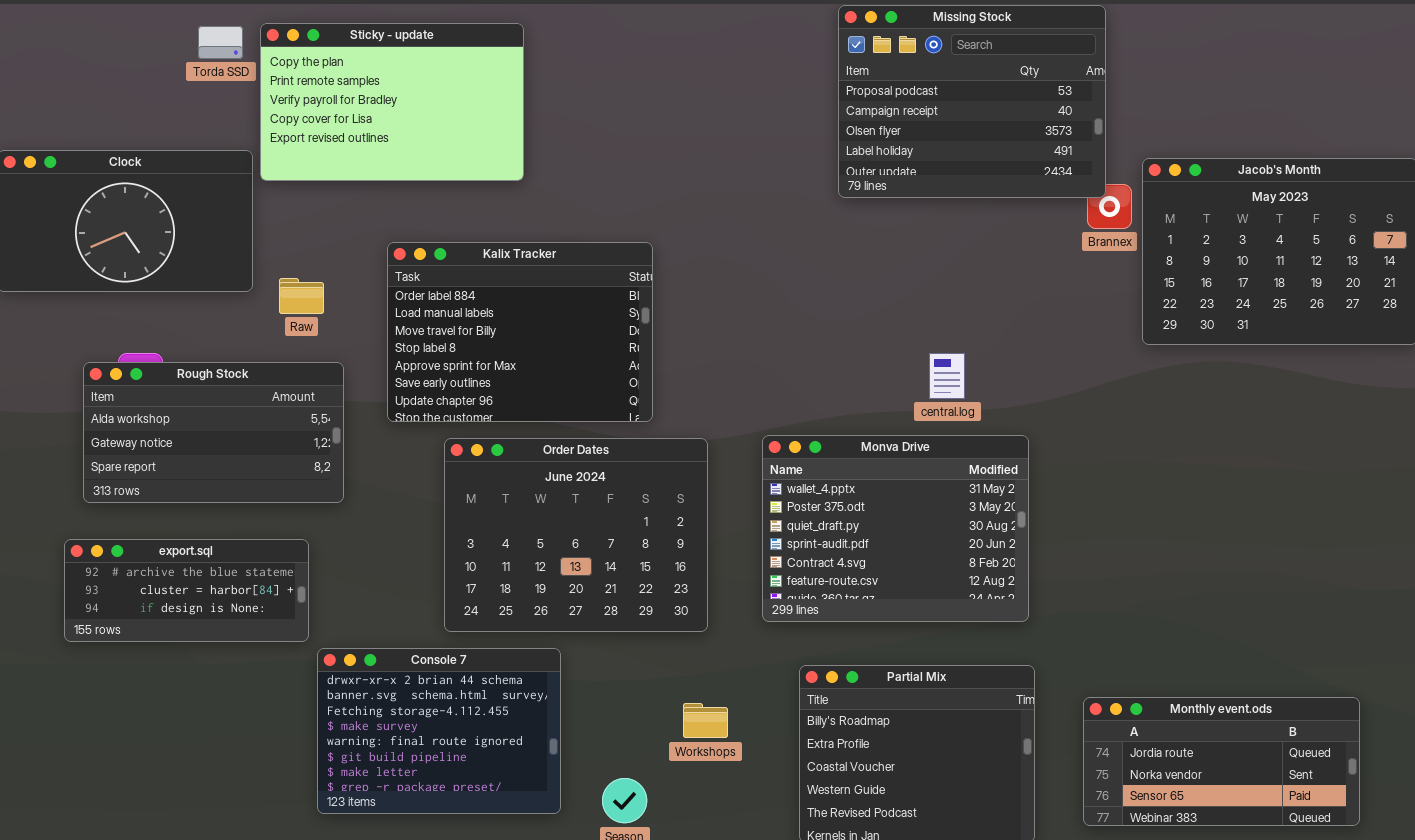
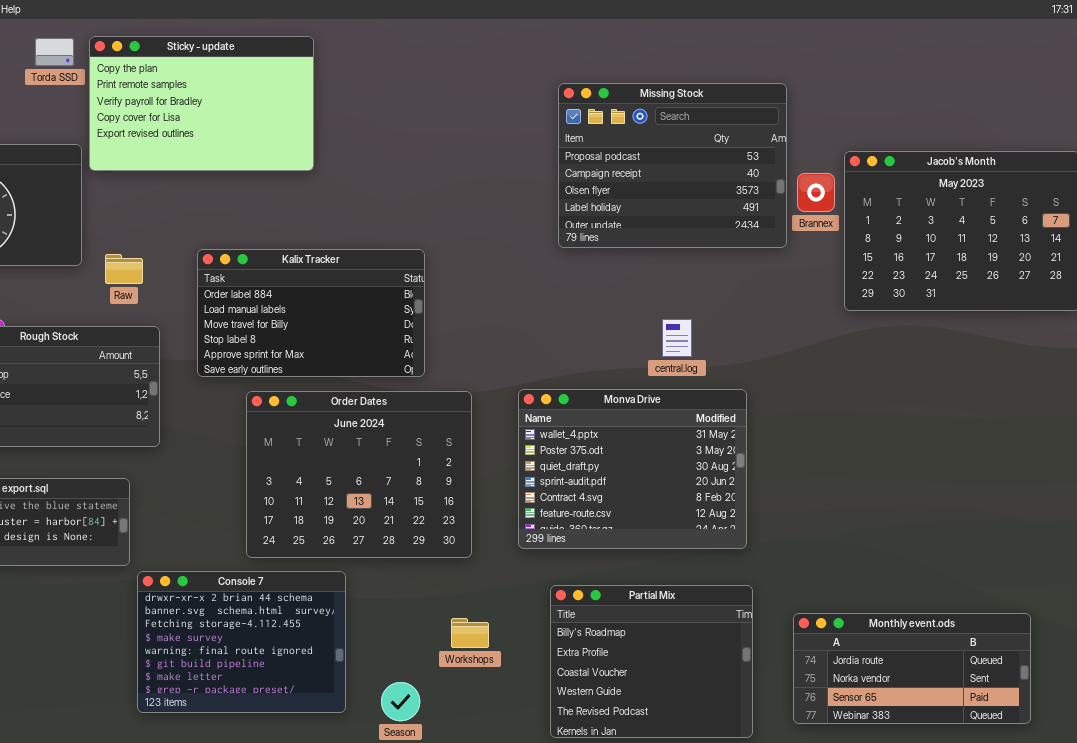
Missing Stock: [838,5,1106,198] -> [558,83,787,248], moved
Kalix Tracker: [387,242,653,422] -> [197,249,425,377], resized

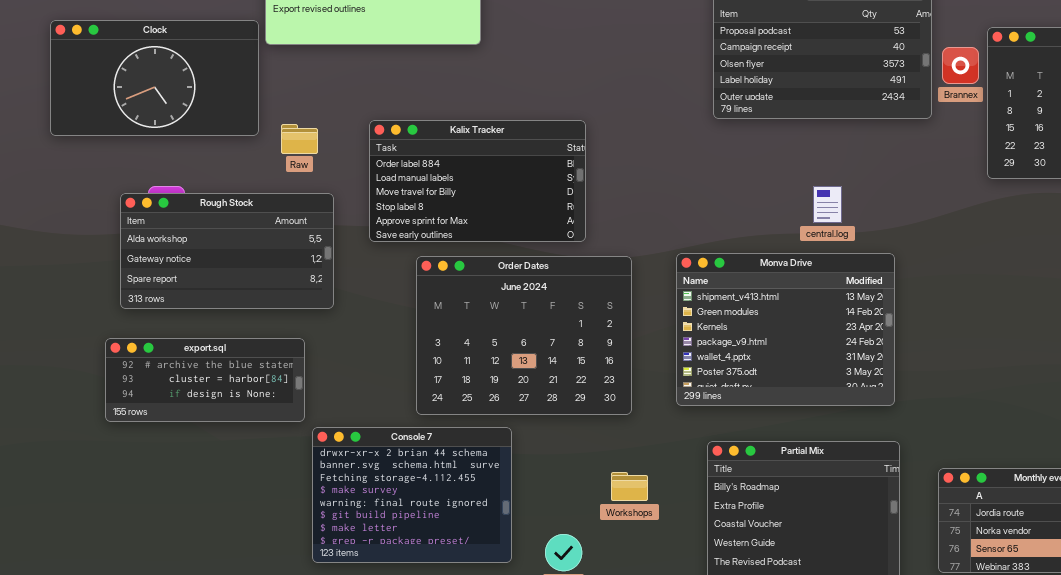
Monva Drive: [518,389,747,549] -> [676,253,895,406], scrolled up 4 rows

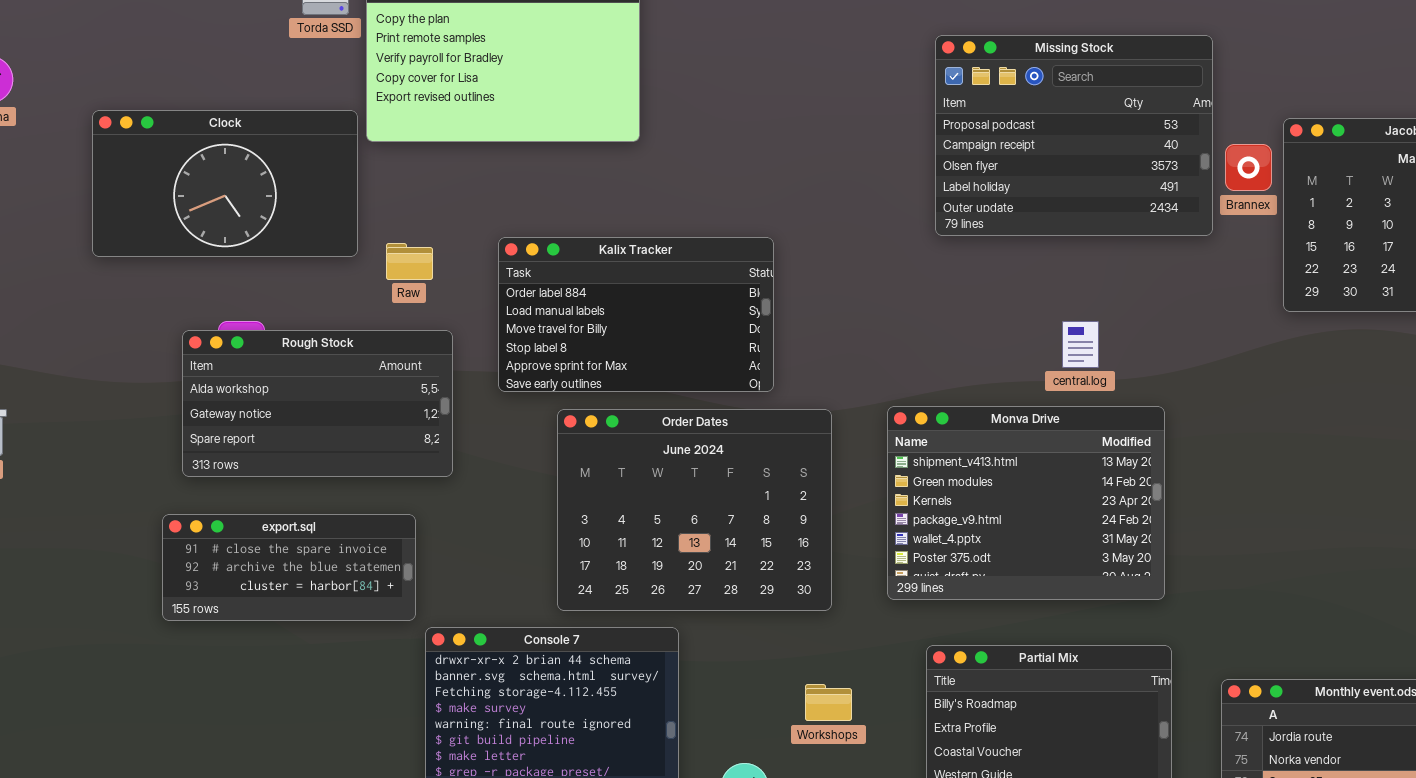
export.sql: [105,338,305,422] -> [162,514,416,621], scrolled up 1 row

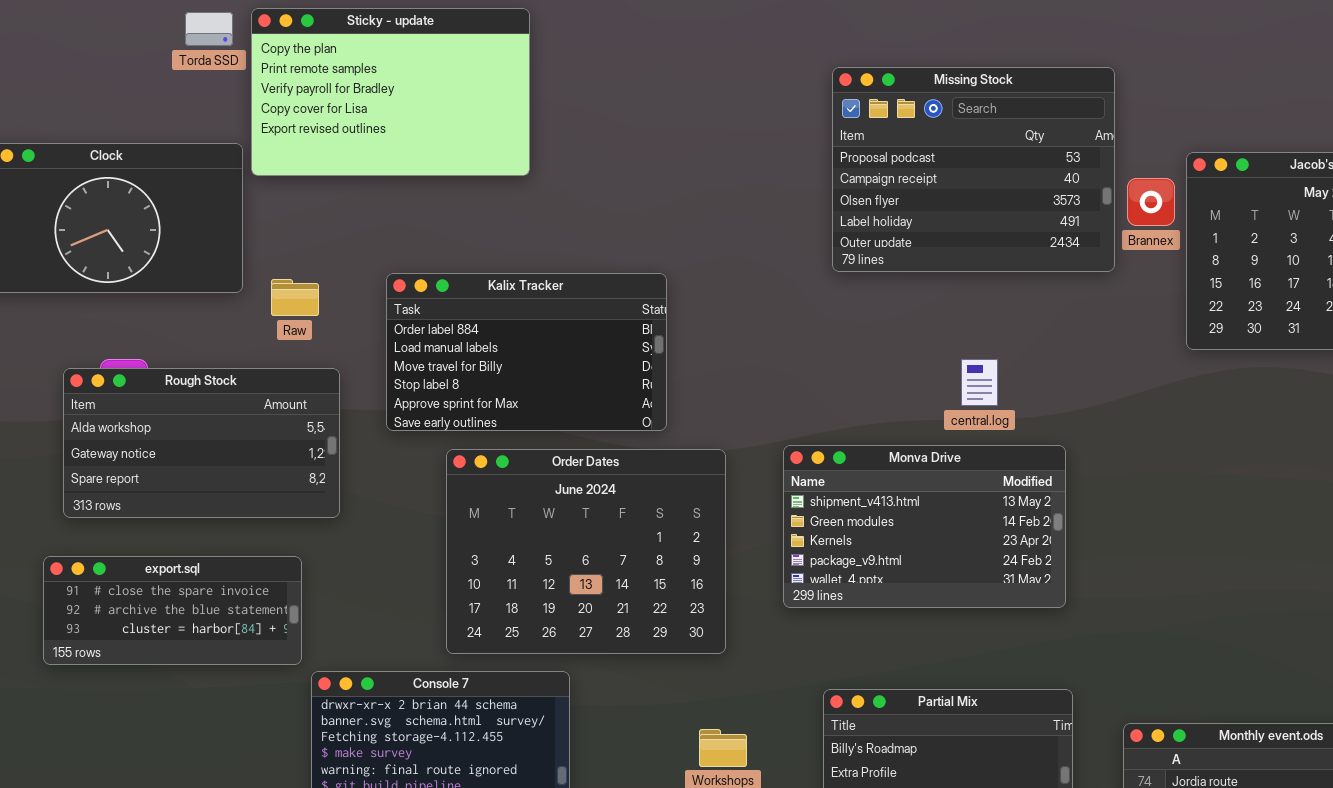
Monva Drive: [887,406,1165,600] -> [783,445,1066,608], resized

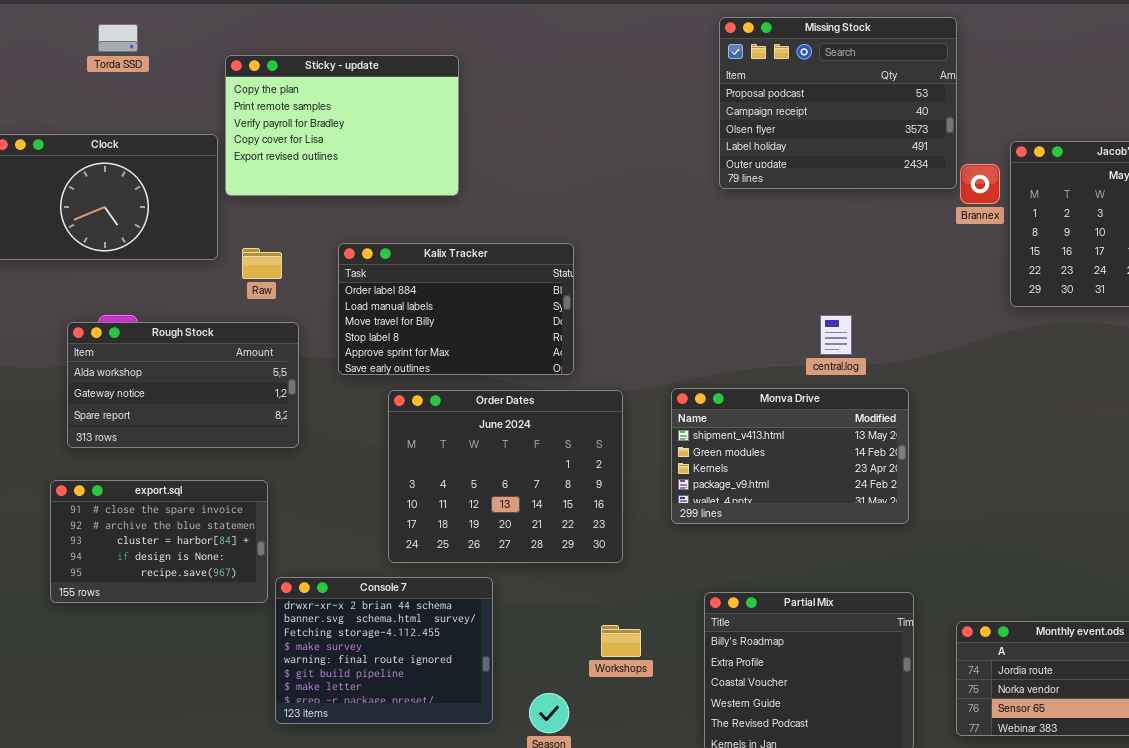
Sticky - update: [251,8,530,176] -> [225,55,459,196], moved
Torda SSD: [185,12,233,46] -> [98,24,138,52], moved
Missing Stock: [832,67,1115,272] -> [719,17,957,189], moved
export.sql: [43,556,302,665] -> [50,480,268,603], resized

